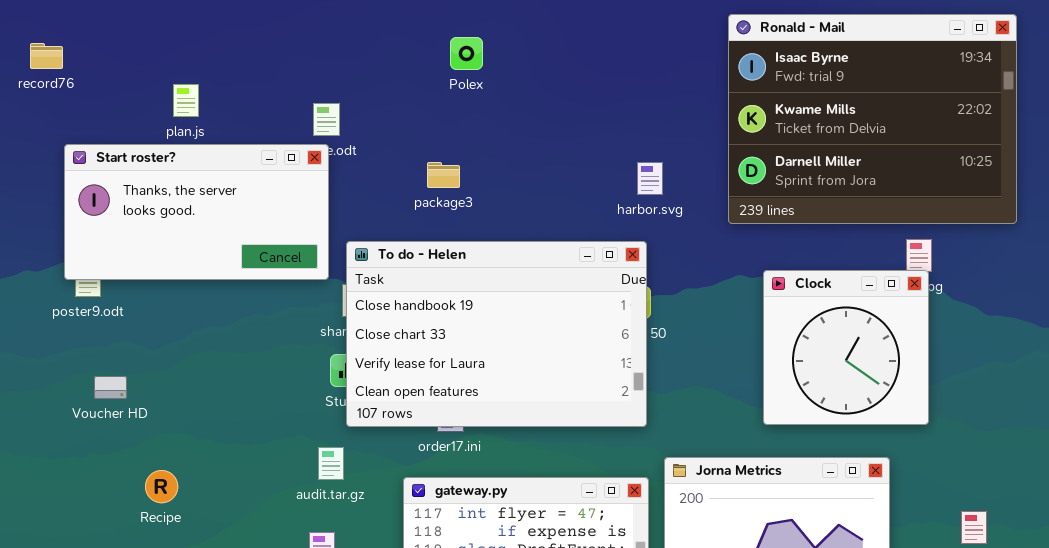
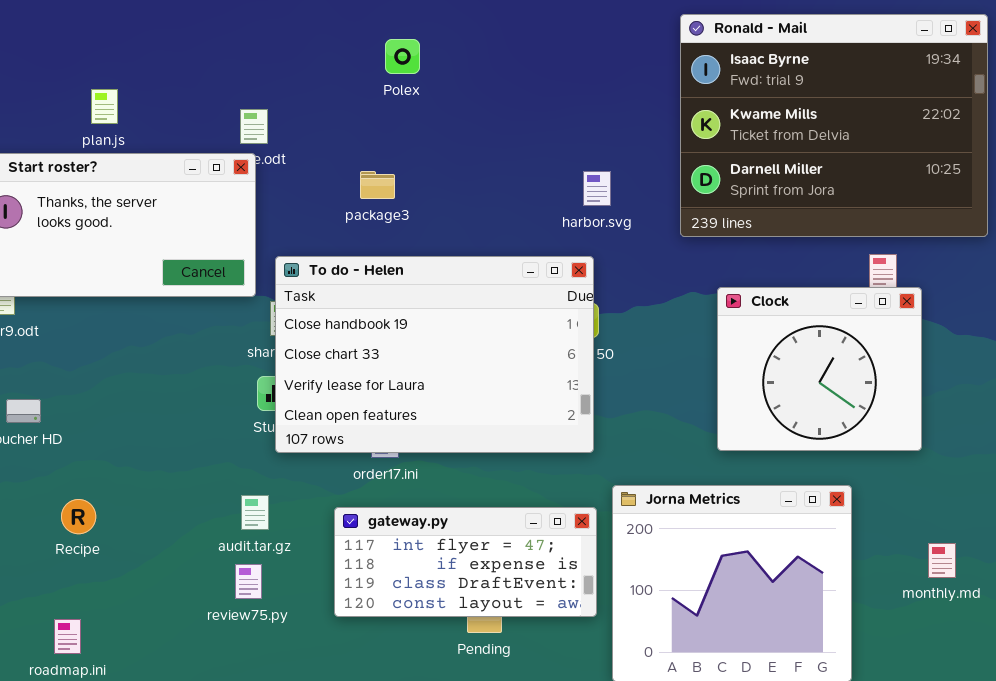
Clock: [763,270,929,425] -> [717,287,922,451], resized
audit.tar.gz: [318,447,344,480] -> [241,495,269,530], moved

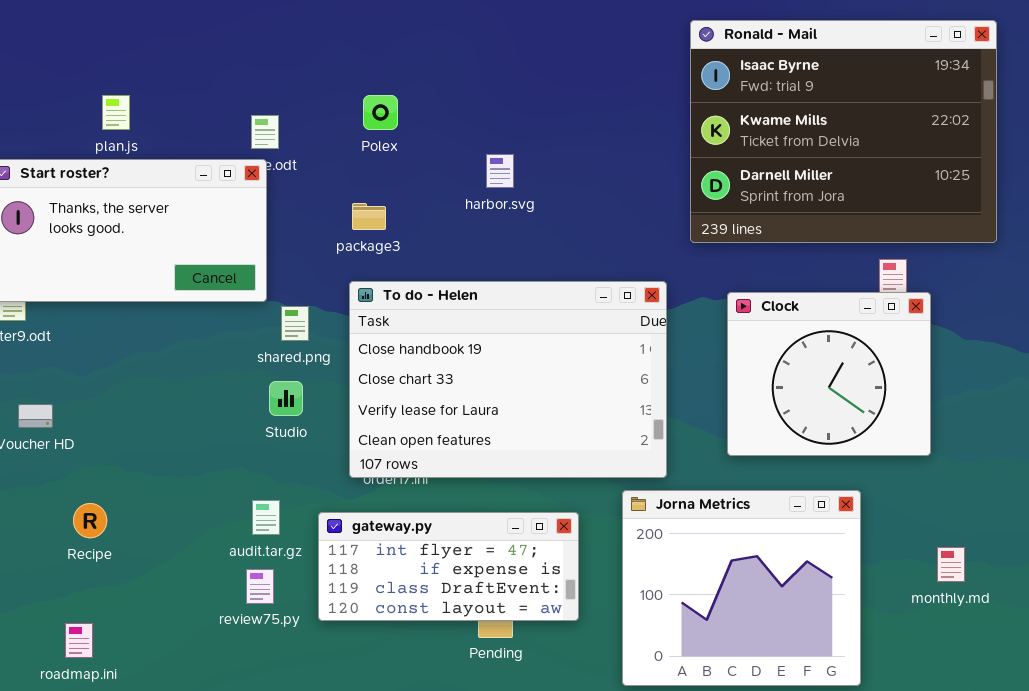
Polex: [385,39,420,74] -> [363,95,398,130], moved
package3: [360,171,395,199] -> [352,203,386,230], moved
harbor.svg: [583,171,611,206] -> [486,154,514,188], moved
To do - Helen: [275,256,594,453] -> [349,281,667,478], moved
gateway.py: [334,507,597,617] -> [318,512,579,621], moved

